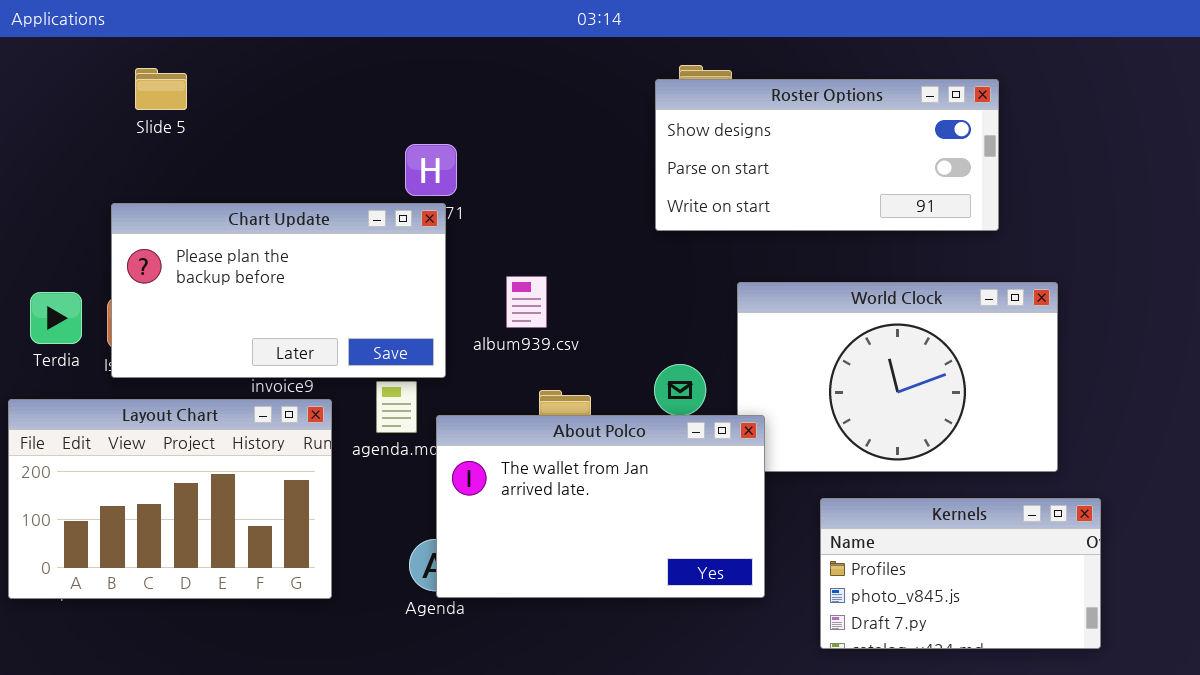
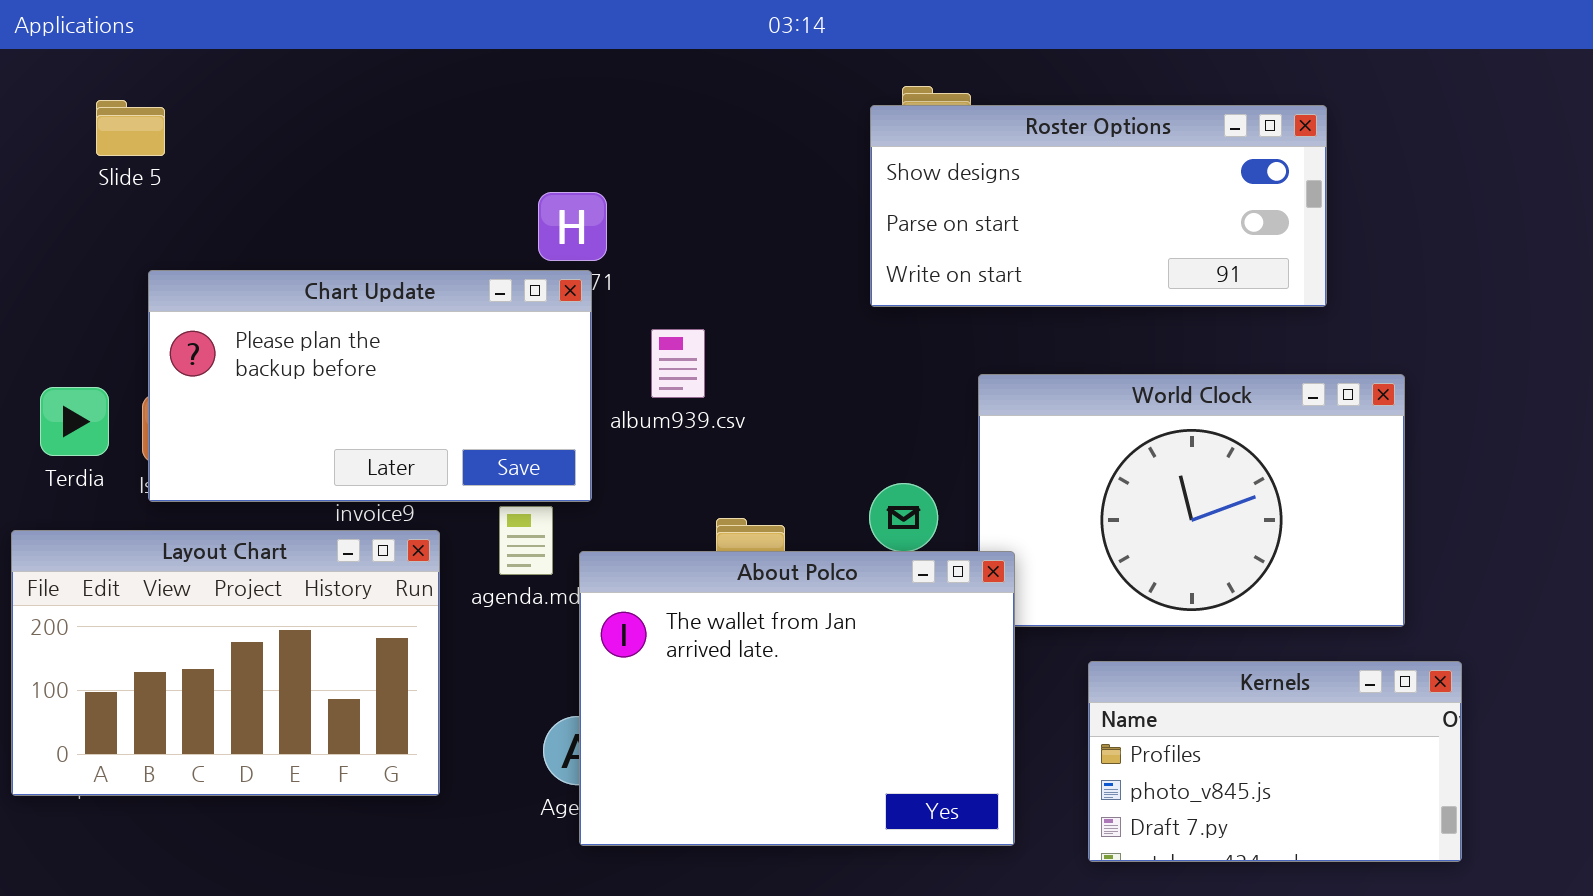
Slide 5: [135,68,187,110] -> [96,100,165,156], moved
album939.csv: [506,276,547,328] -> [651,329,705,398], moved
About Polco: [436,415,765,598] -> [579,551,1015,846], resized

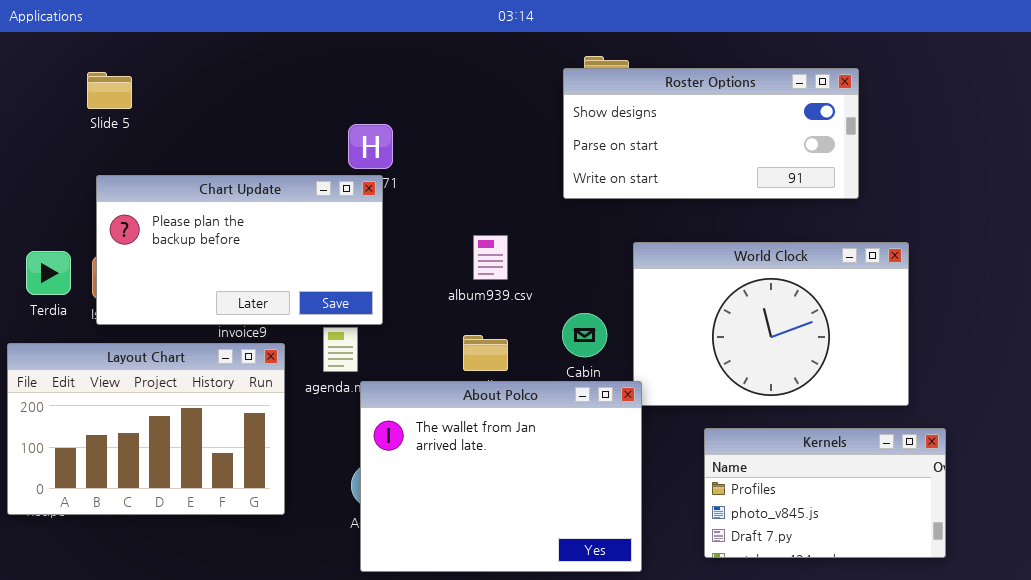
Slide 5: [96,100,165,156] -> [87,72,132,109], moved
album939.csv: [651,329,705,398] -> [473,235,508,280], moved
About Polco: [579,551,1015,846] -> [360,381,642,572], moved

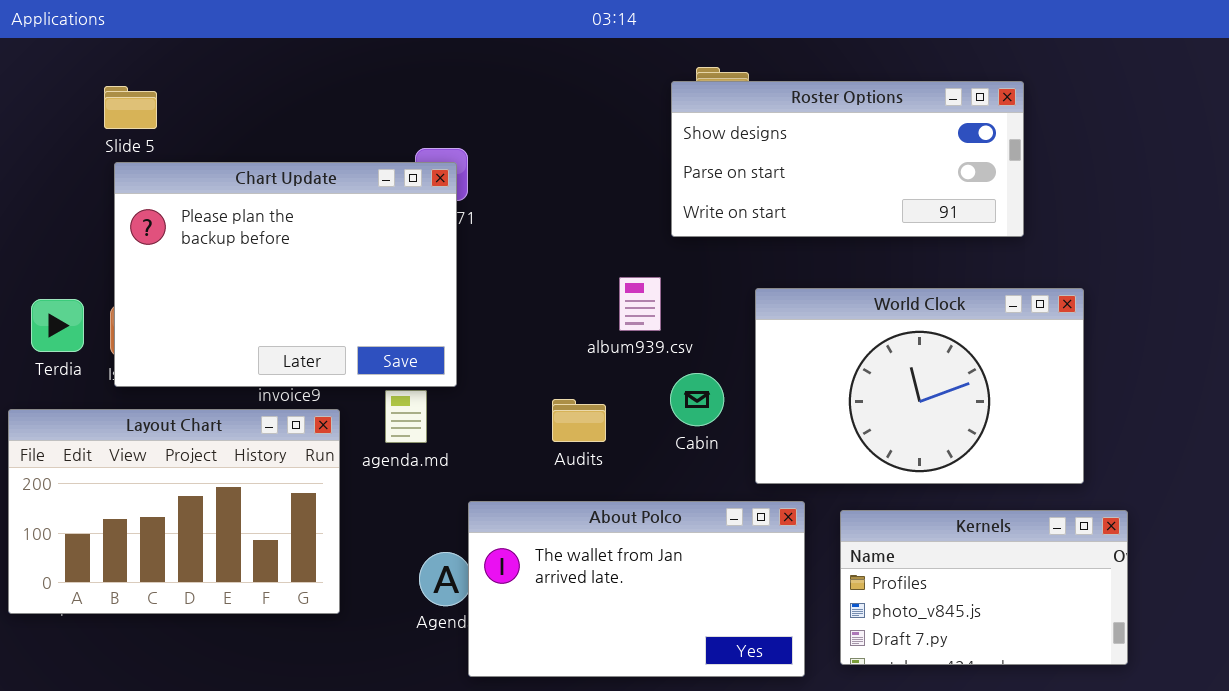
Chart Update: [96,175,383,325] -> [114,162,457,387], resized
album939.csv: [473,235,508,280] -> [619,277,661,331], moved
About Polco: [360,381,642,572] -> [468,501,805,677], moved, resized

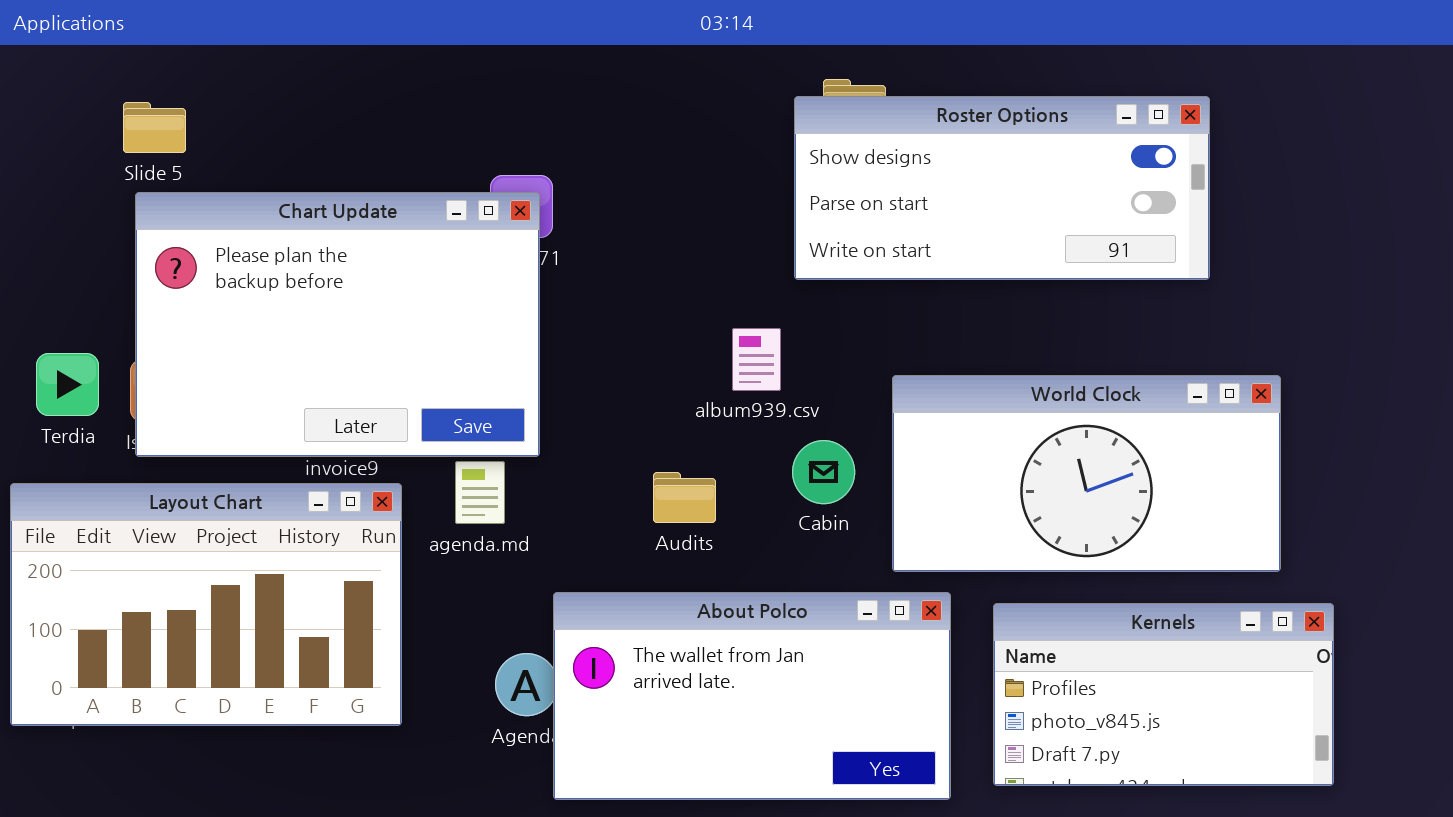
World Clock: [755,288,1084,484] -> [892,375,1281,572], resized

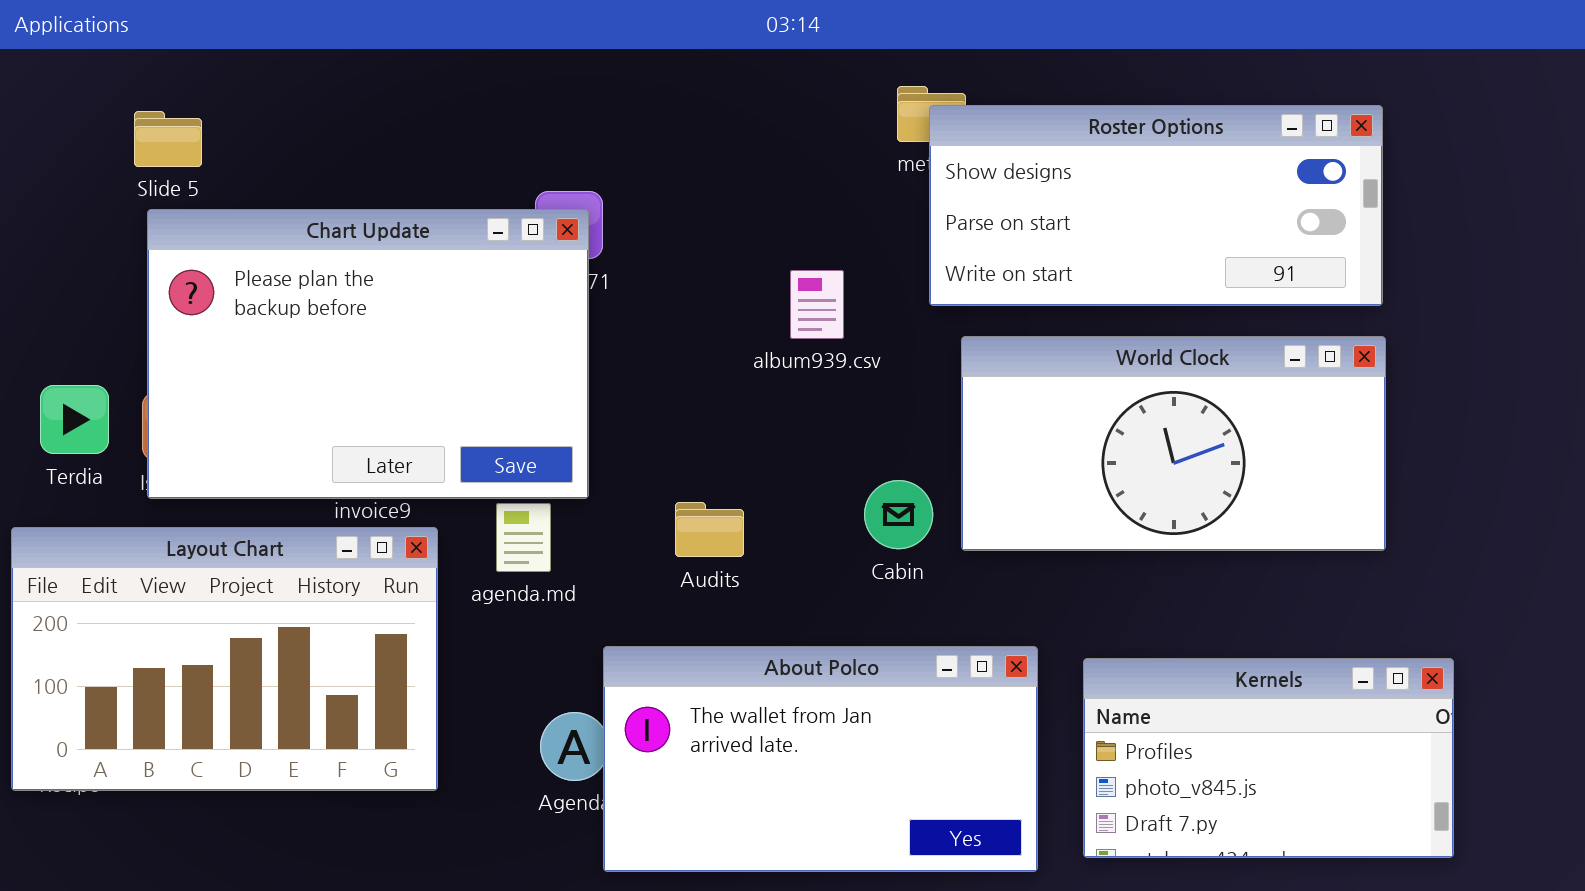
Roster Options: [794,96,1210,280] -> [929,105,1383,306], moved
album939.csv: [732,328,781,391] -> [790,270,844,339], moved
World Clock: [892,375,1281,572] -> [961,336,1386,551], moved
Audits: [653,472,716,523] -> [675,502,744,557], moved

